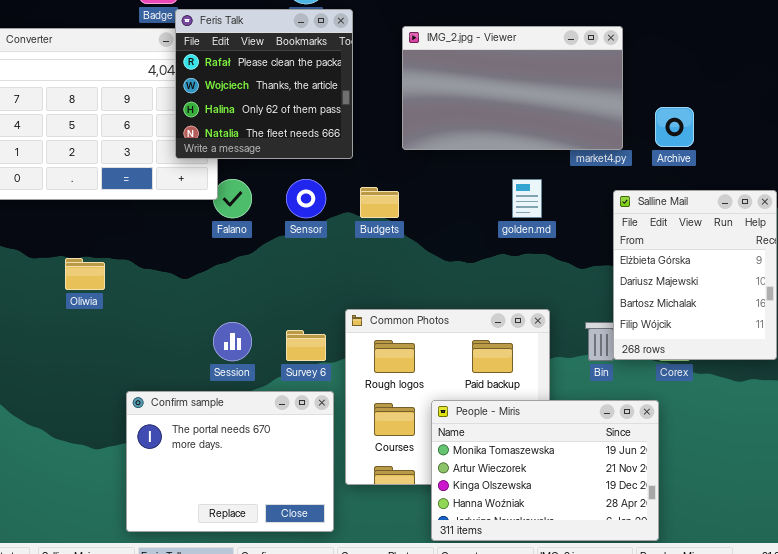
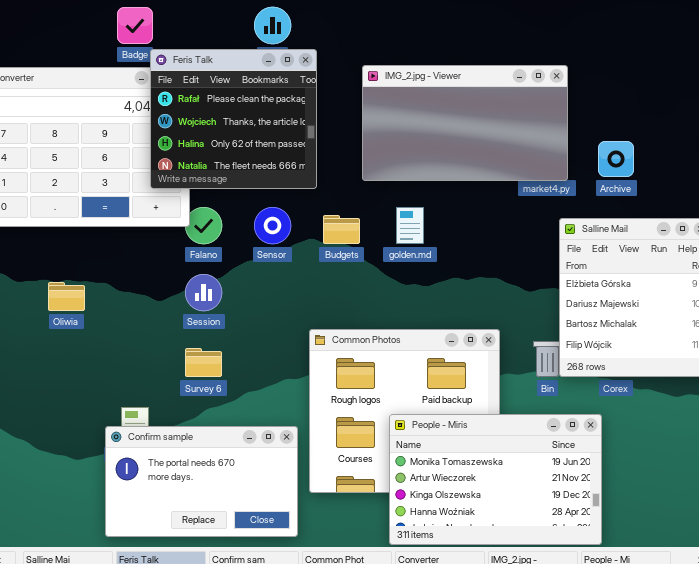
golden.md: [512,179,542,218] -> [396,207,424,244], moved
Session: [213,322,252,361] -> [185,274,222,311], moved
Survey 6: [286,330,326,361] -> [185,348,222,377], moved
Confirm sample: [126,391,334,532] -> [105,426,298,537], resized

